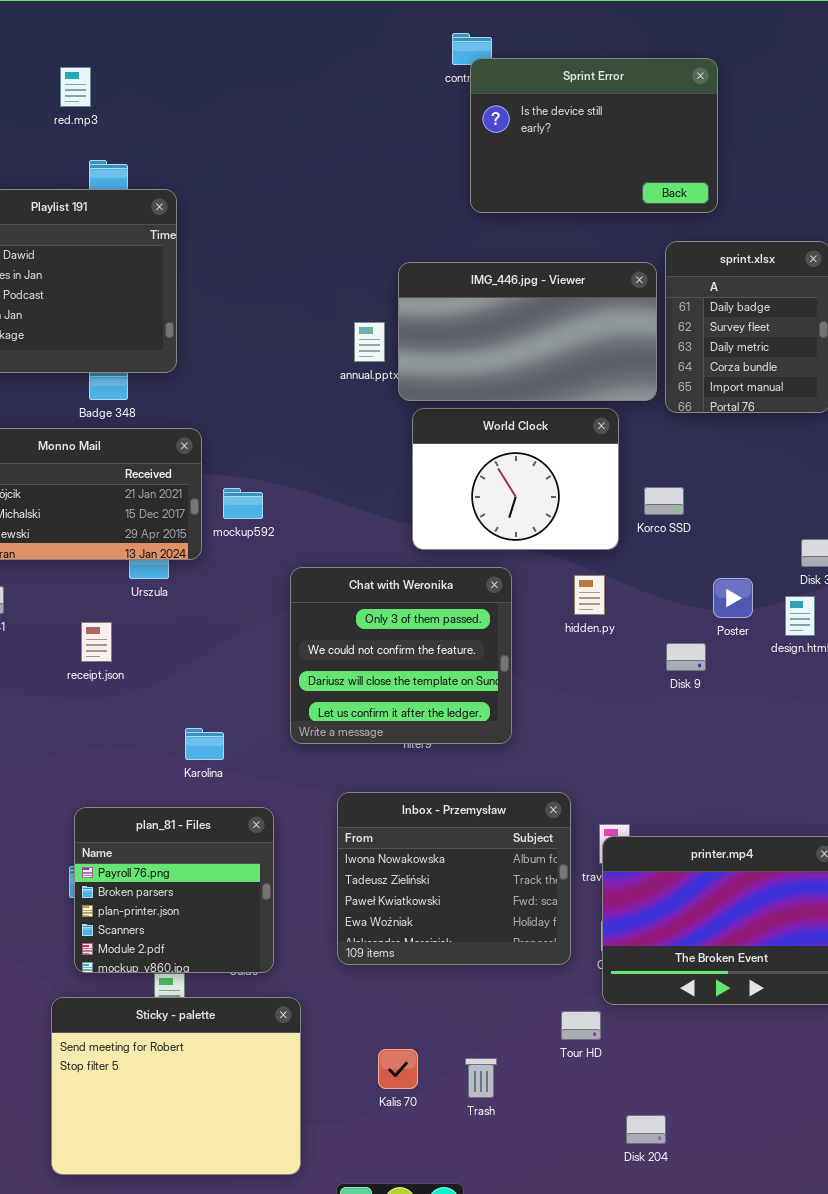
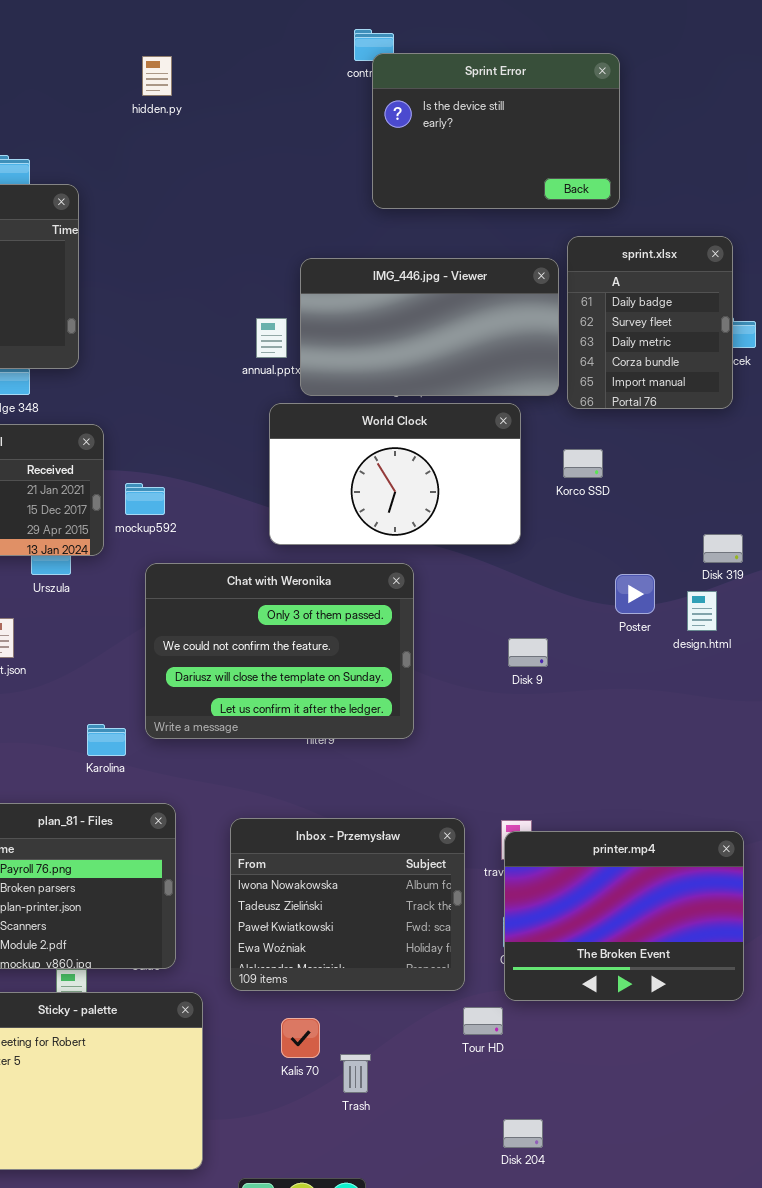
World Clock: [412,408,619,550] -> [269,403,521,545], resized
Korco SSD: [644,487,684,515] -> [563,449,603,478], moved
Chat with Weronika: [290,567,512,744] -> [145,563,414,739], resized
hidden.py: [574,575,605,615] -> [142,56,172,96], moved
Disk 9: [666,643,706,671] -> [508,638,548,667], moved
Inbox - Przemysław: [337,792,571,965] -> [230,818,465,991], moved
Kalis 70: [378,1049,418,1089] -> [281,1018,320,1058], moved
Trash: [465,1058,497,1098] -> [340,1054,371,1093], moved
Disk 204: [626,1115,666,1144] -> [503,1119,543,1148], moved

